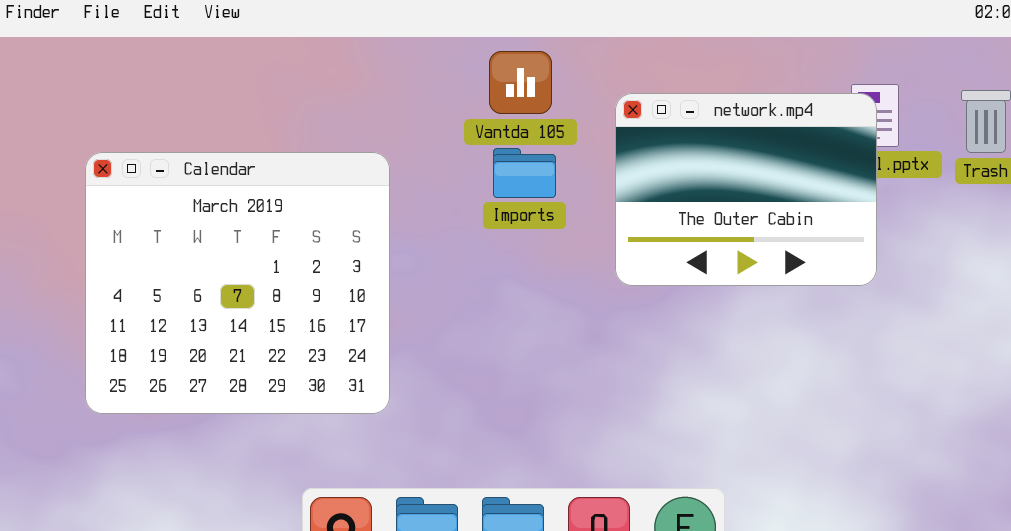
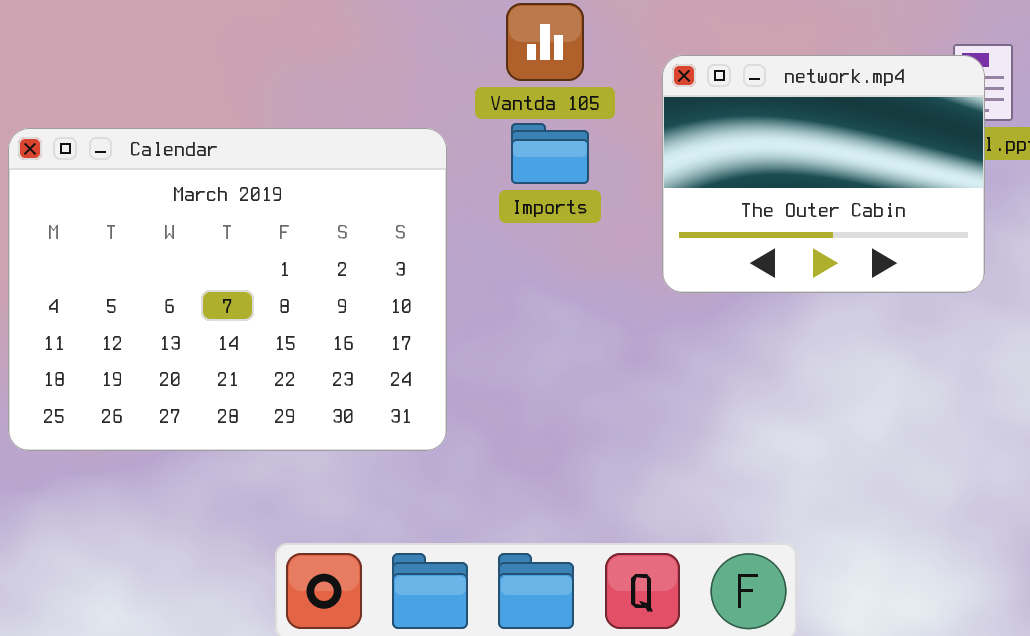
Calendar: [85,152,390,414] -> [8,128,447,451], resized

